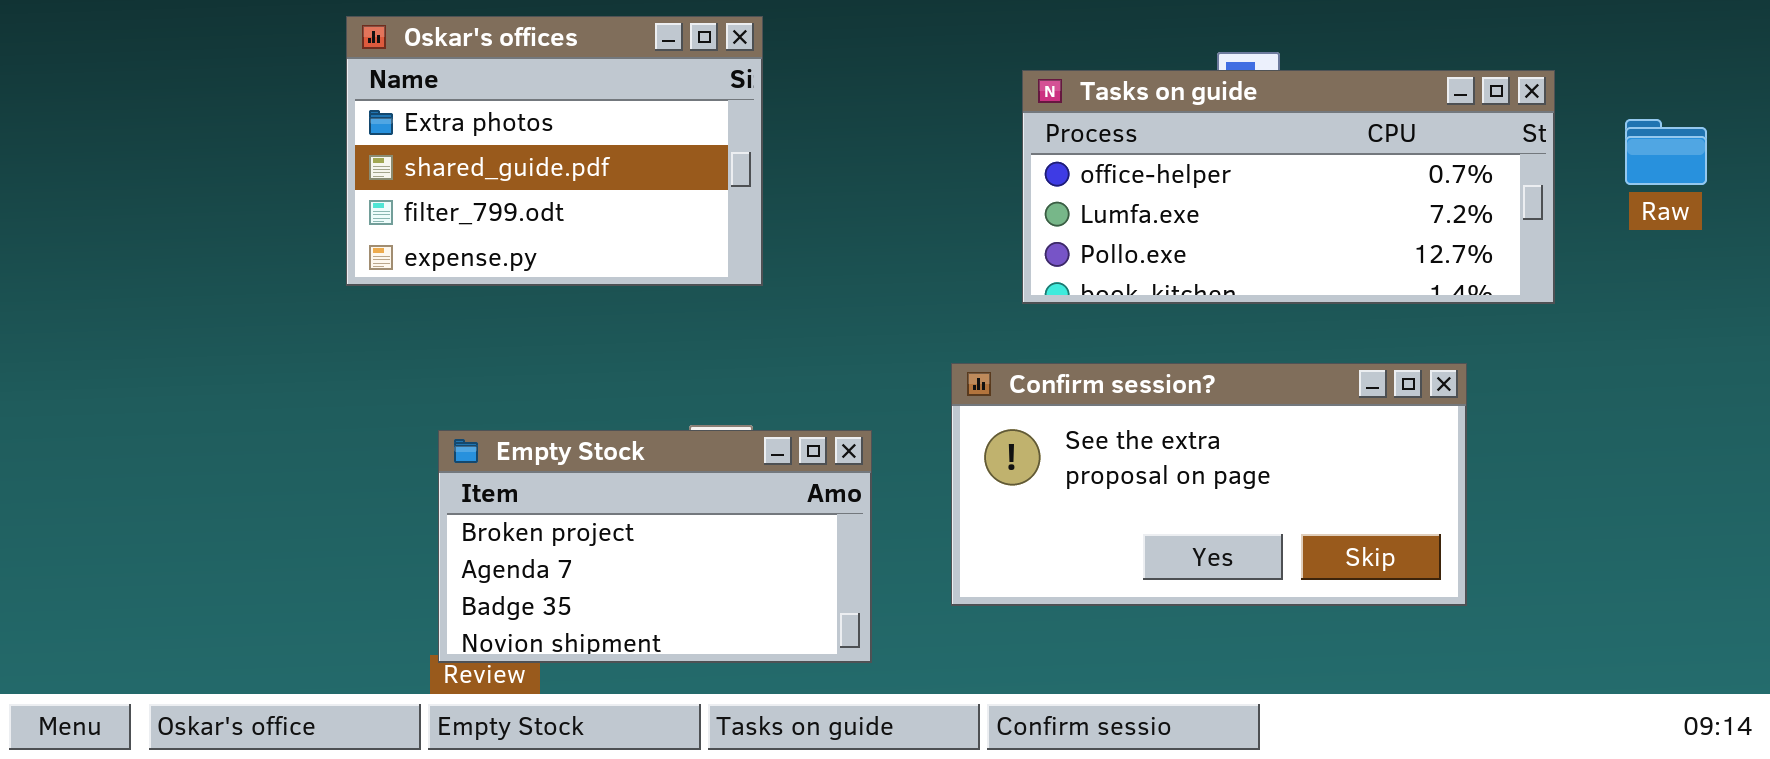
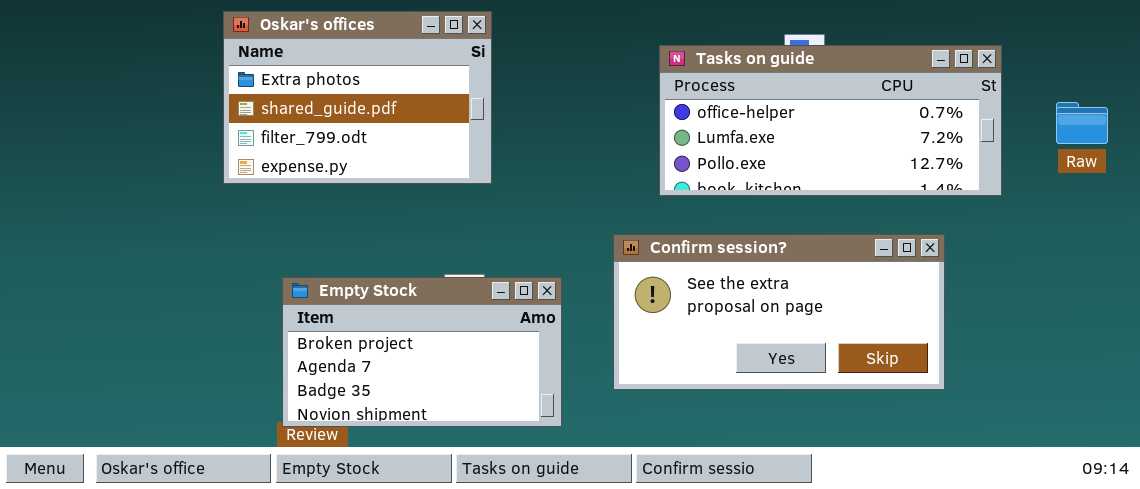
Raw: [1625,119,1707,185] -> [1056,102,1108,144], moved

